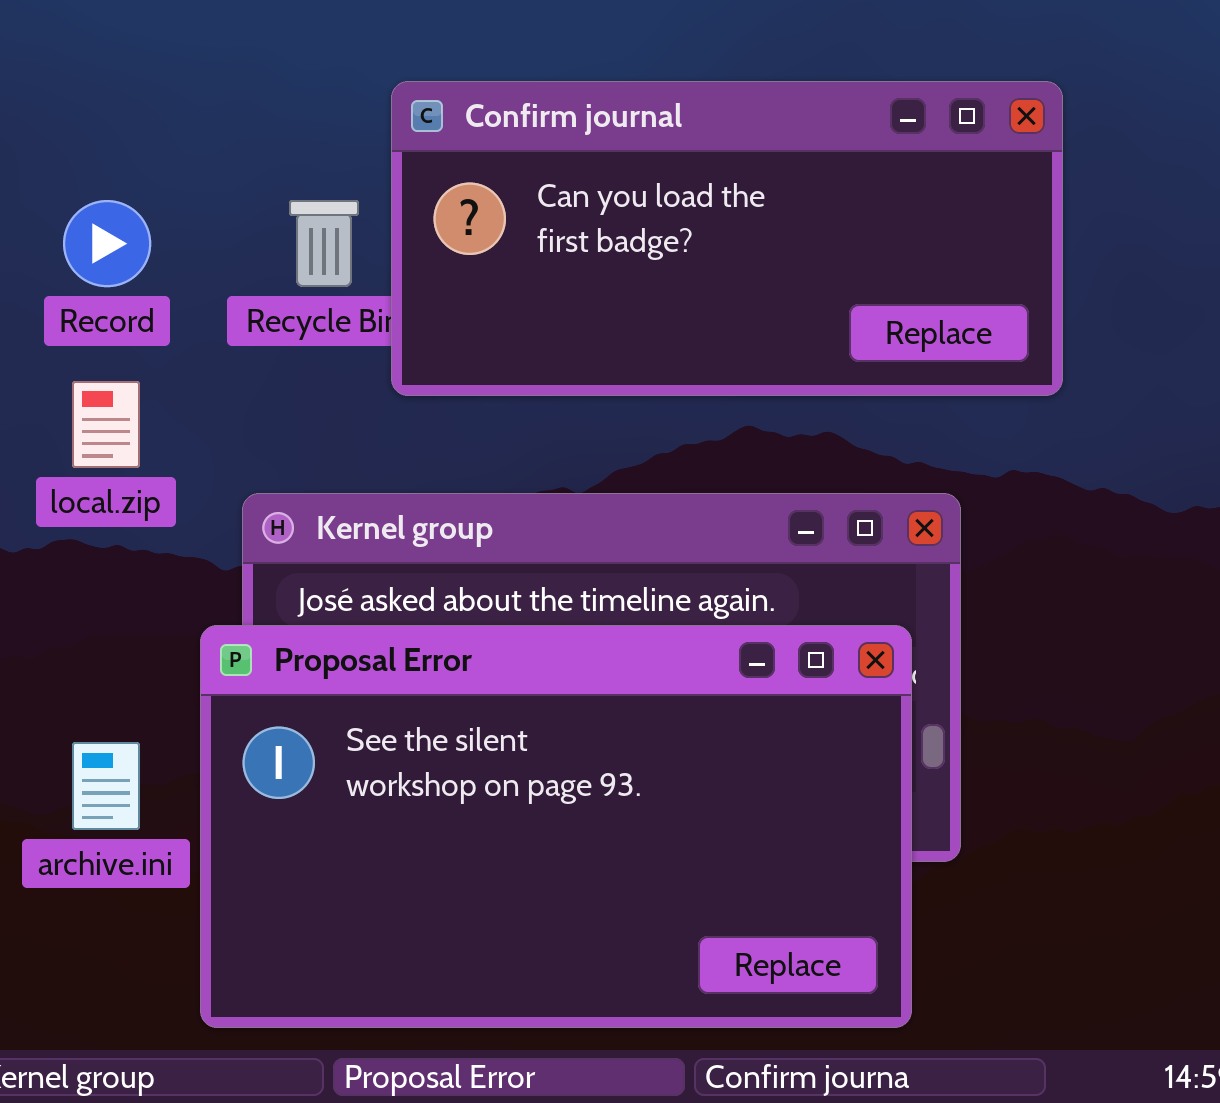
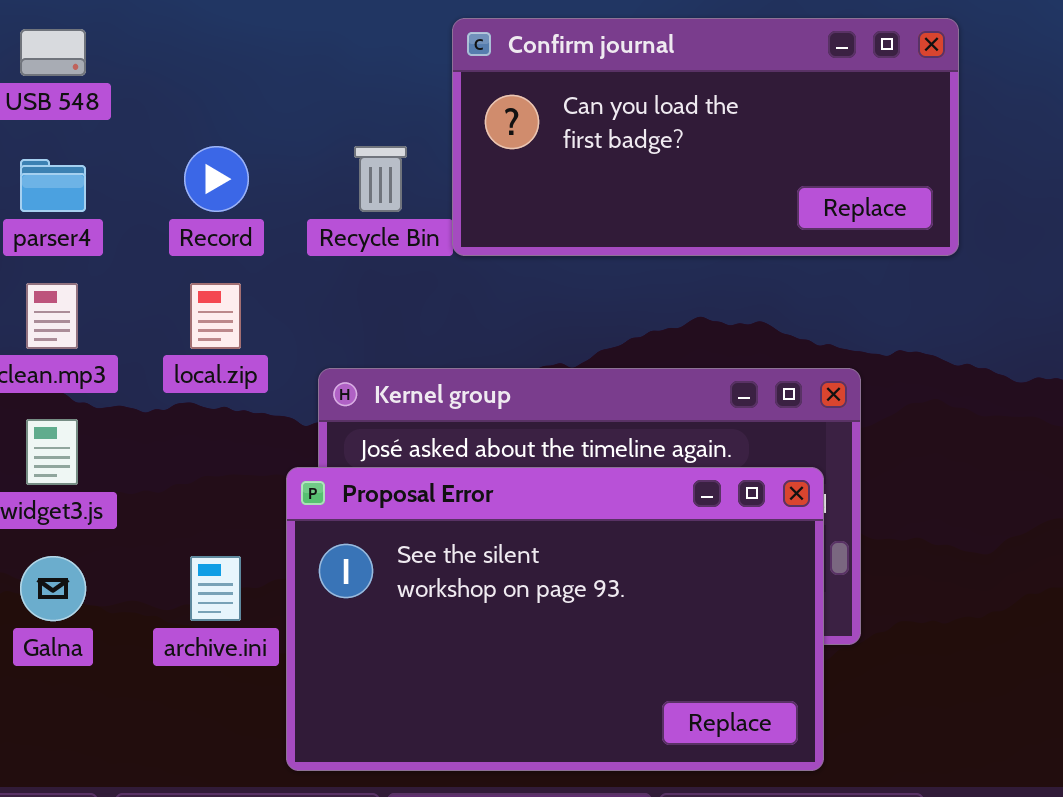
Confirm journal: [391,81,1063,396] -> [452,18,959,256], moved

